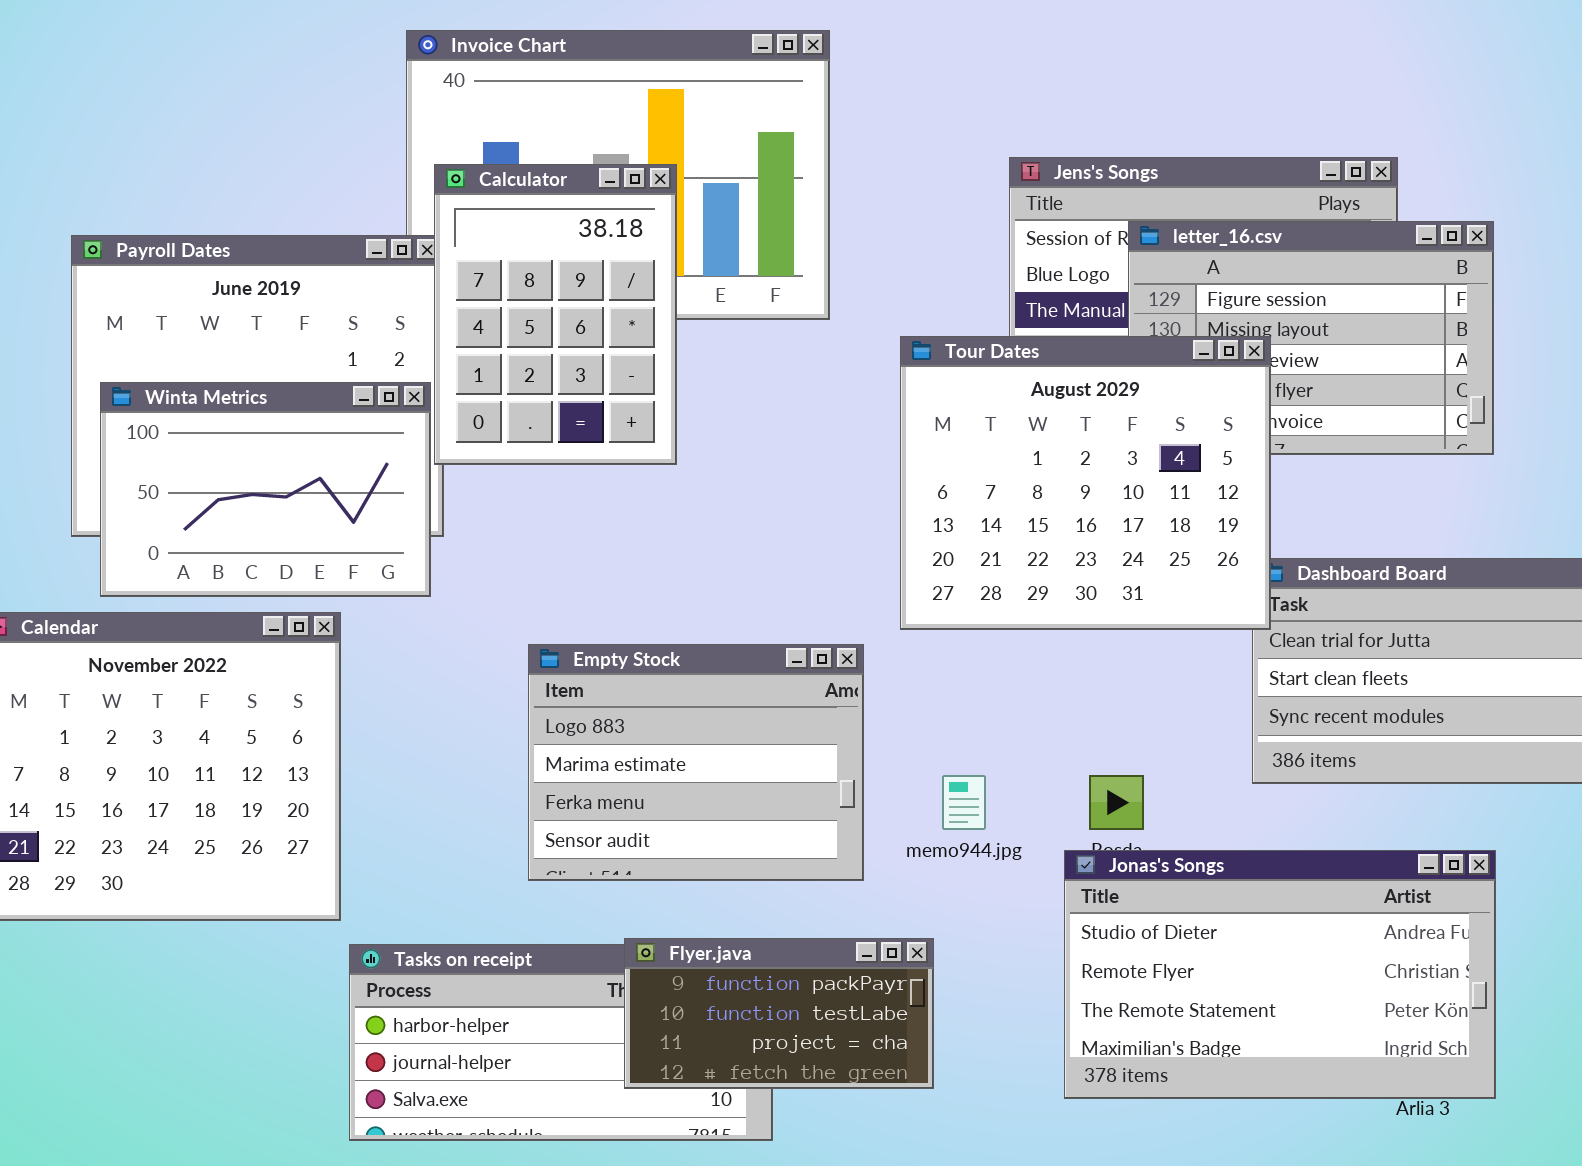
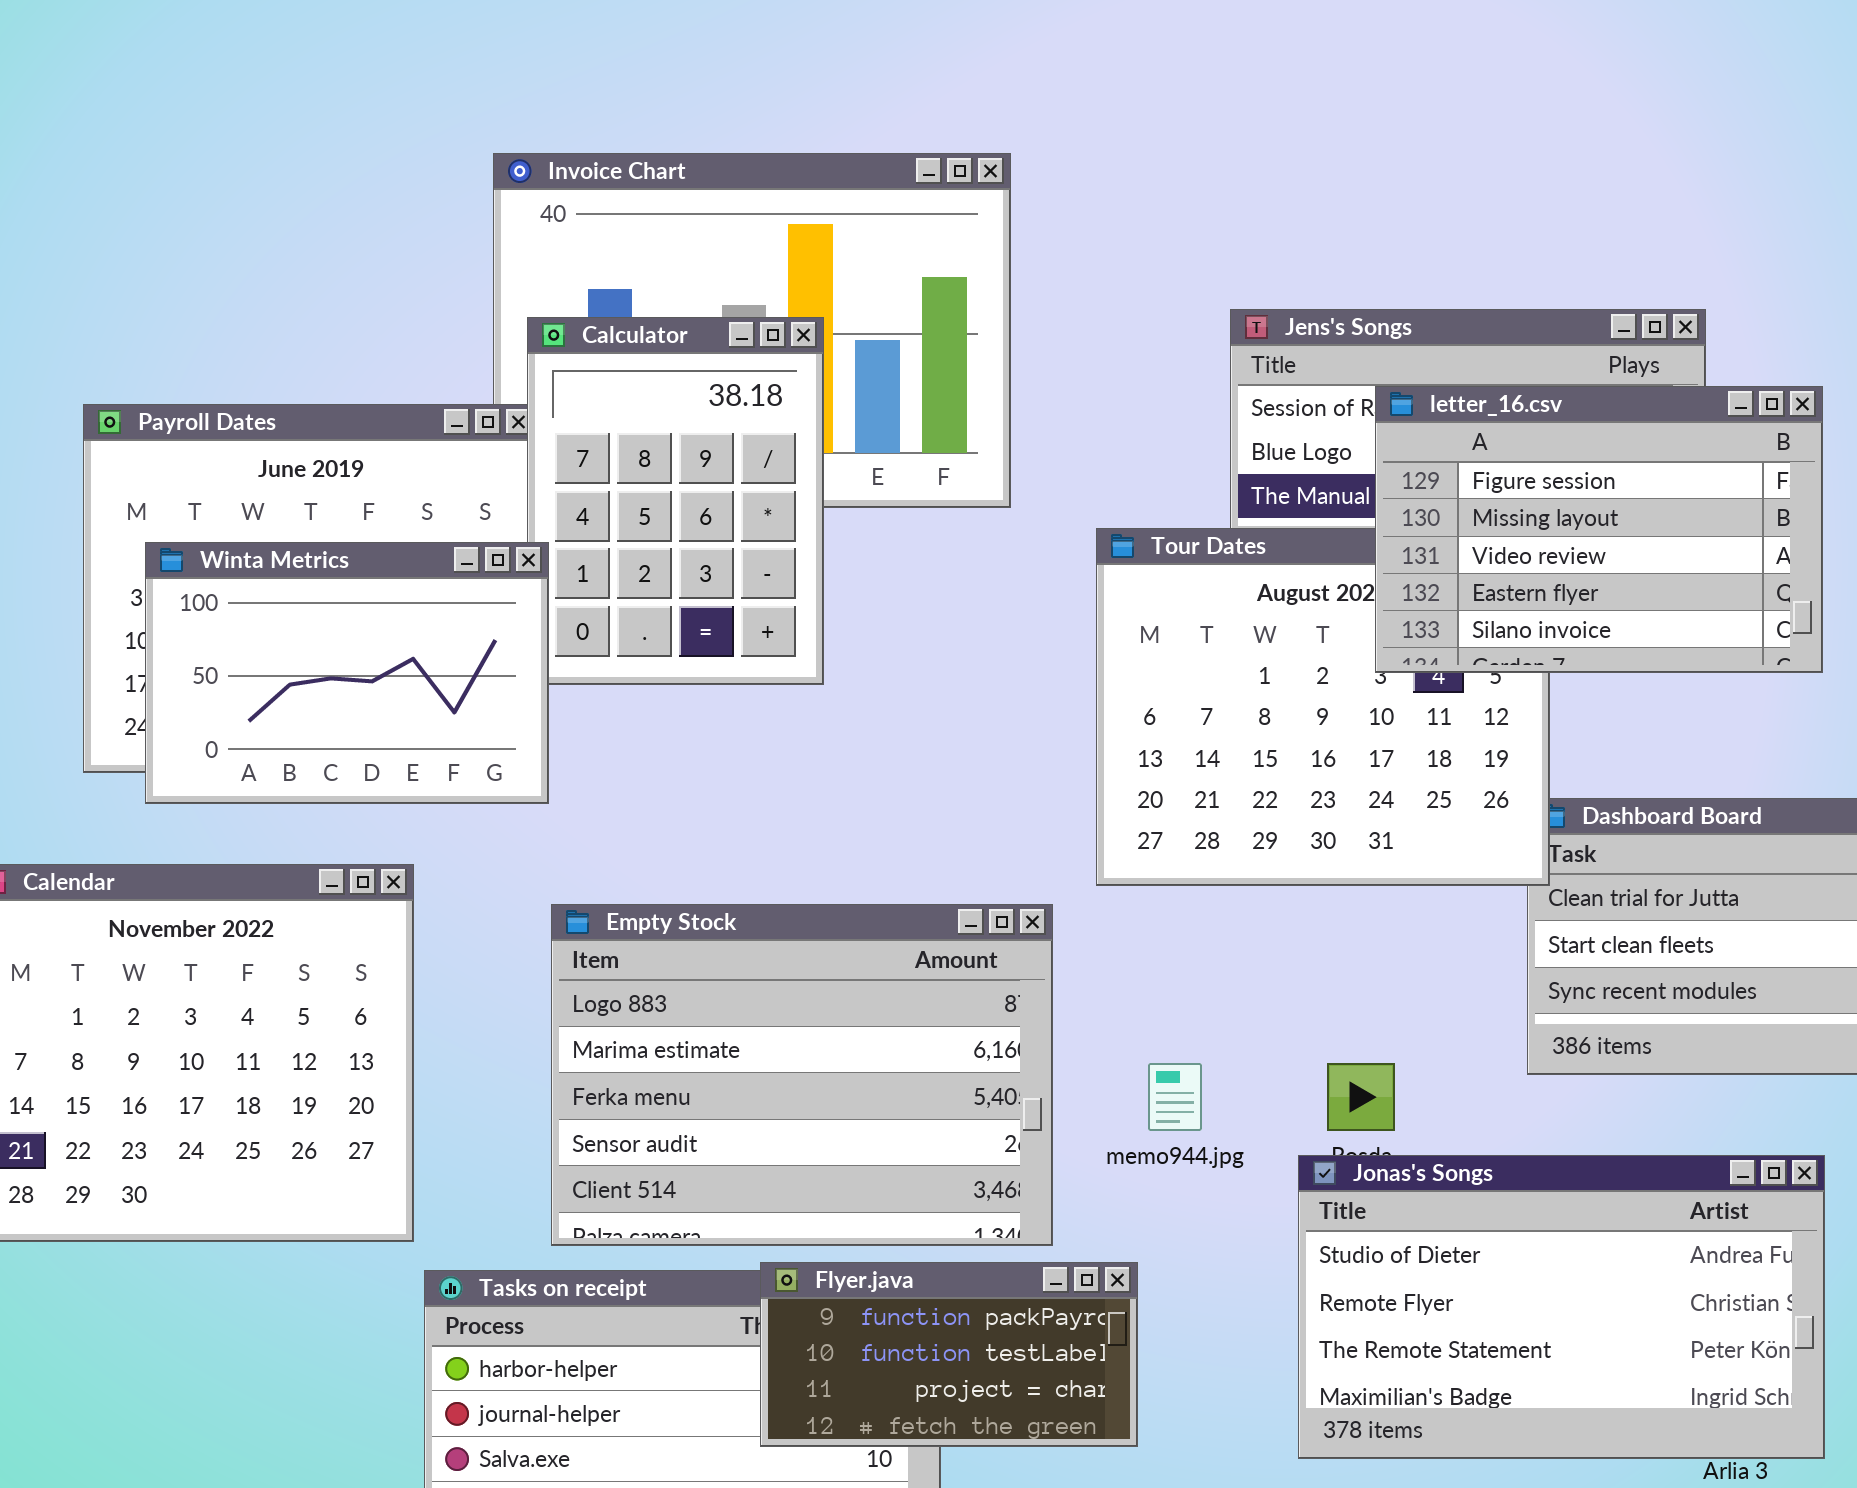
letter_16.csv: [1128,221,1494,455] -> [1375,386,1823,673], raised
Winta Metrics: [100,382,431,597] -> [145,542,549,804], moved
Empty Stock: [528,644,864,881] -> [551,904,1053,1246], resized

